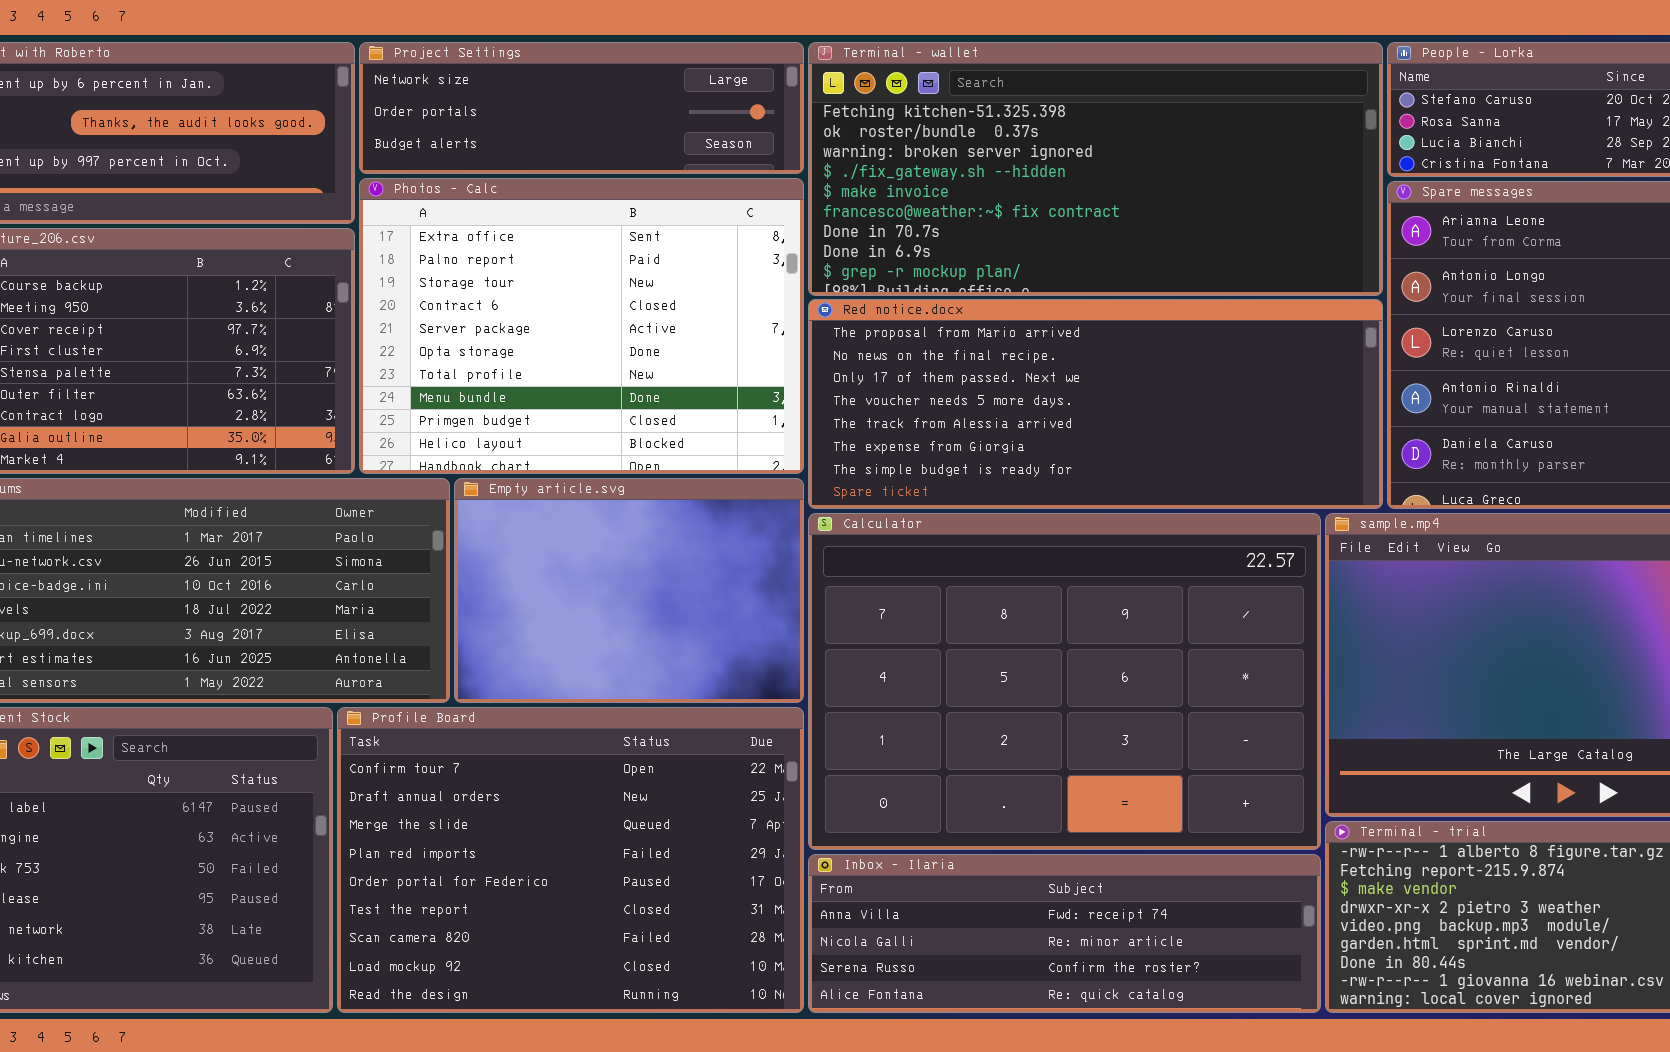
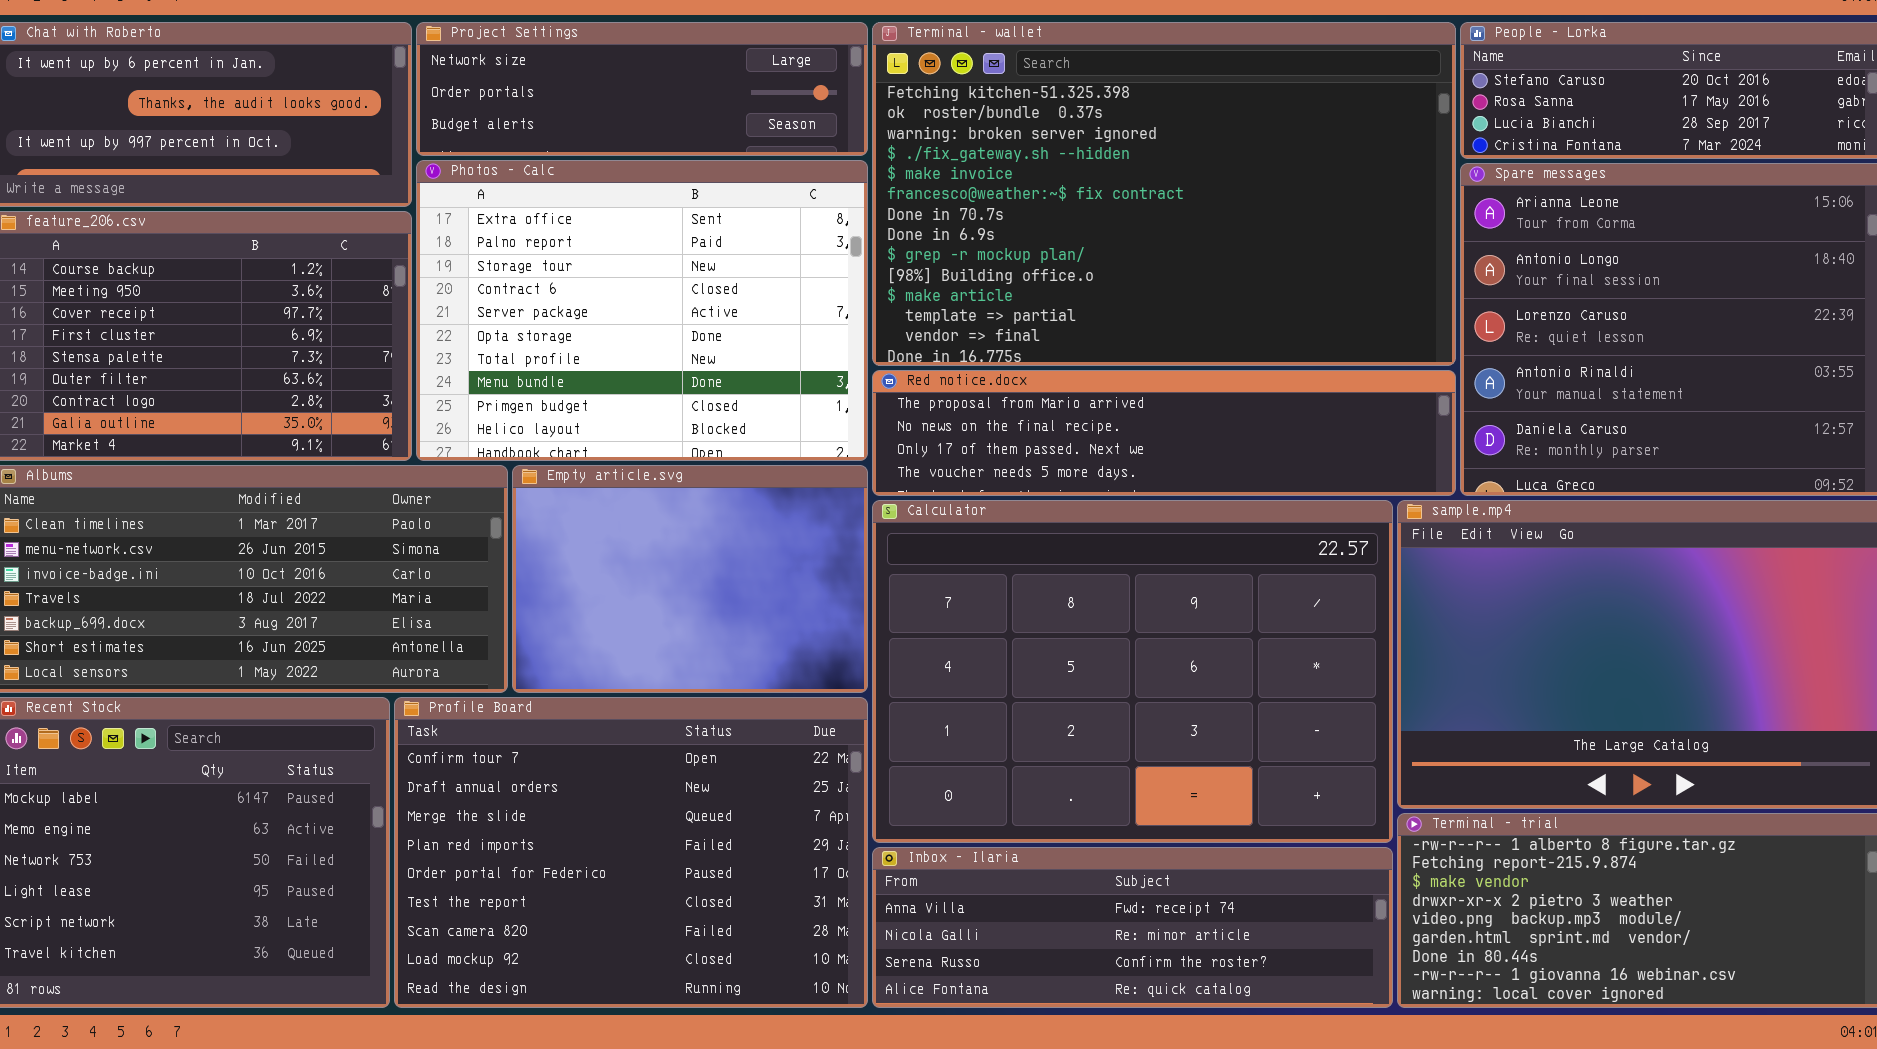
Terminal - wallet: [808,42,1383,296] -> [872,22,1456,366], resized
Red notice.docx: [808,299,1383,509] -> [872,370,1456,496], resized

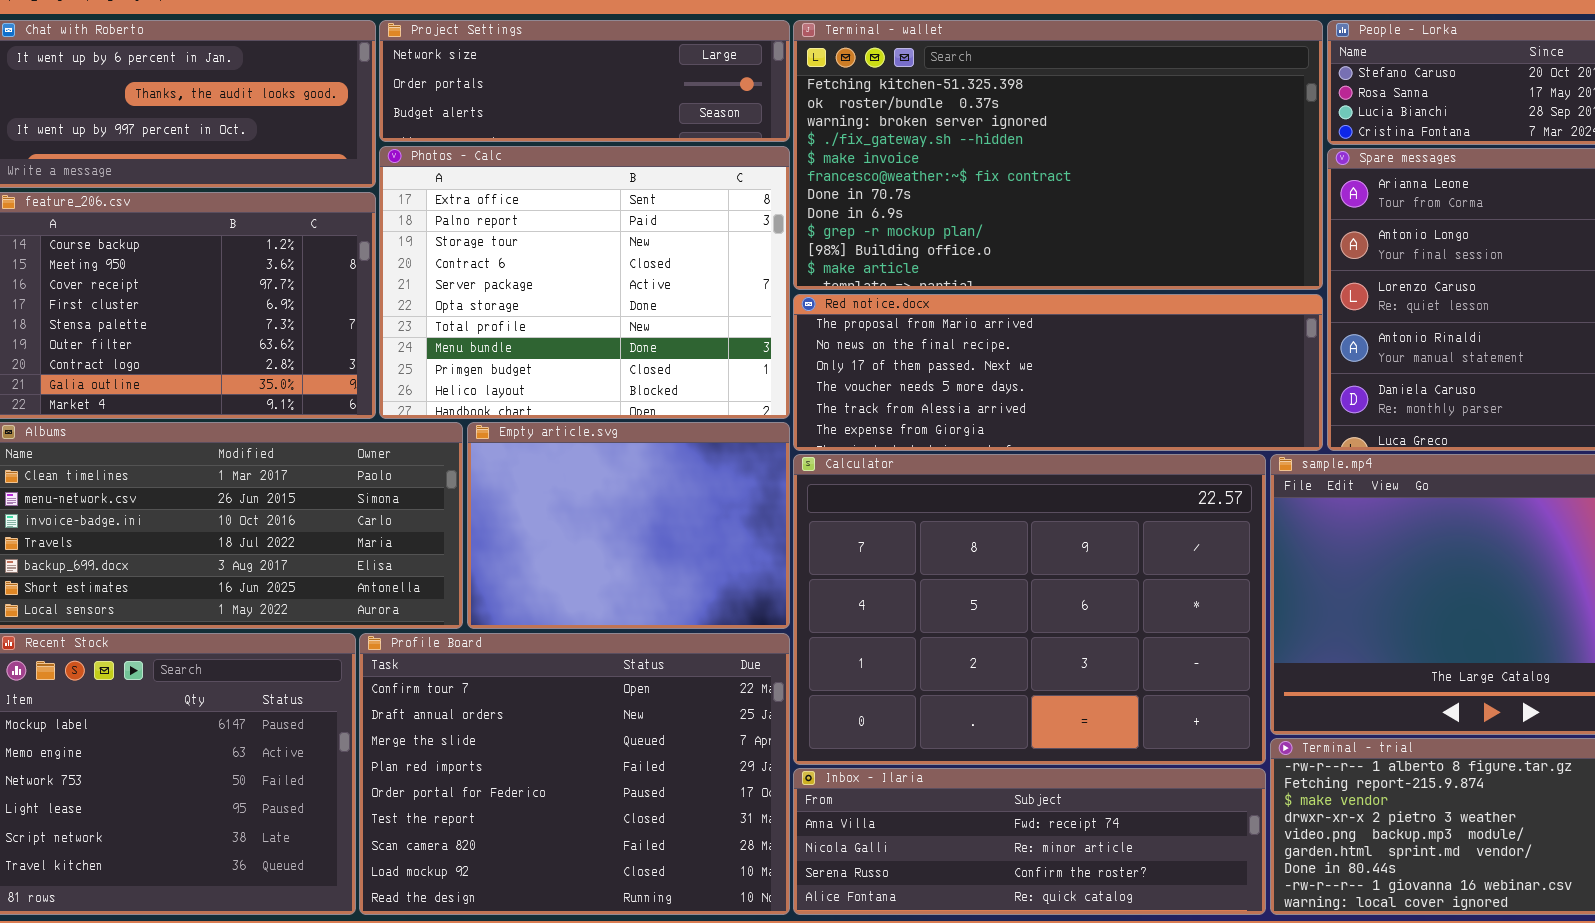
Terminal - wallet: [872,22,1456,366] -> [793,20,1323,290], resized
Red notice.docx: [872,370,1456,496] -> [793,294,1323,451], resized

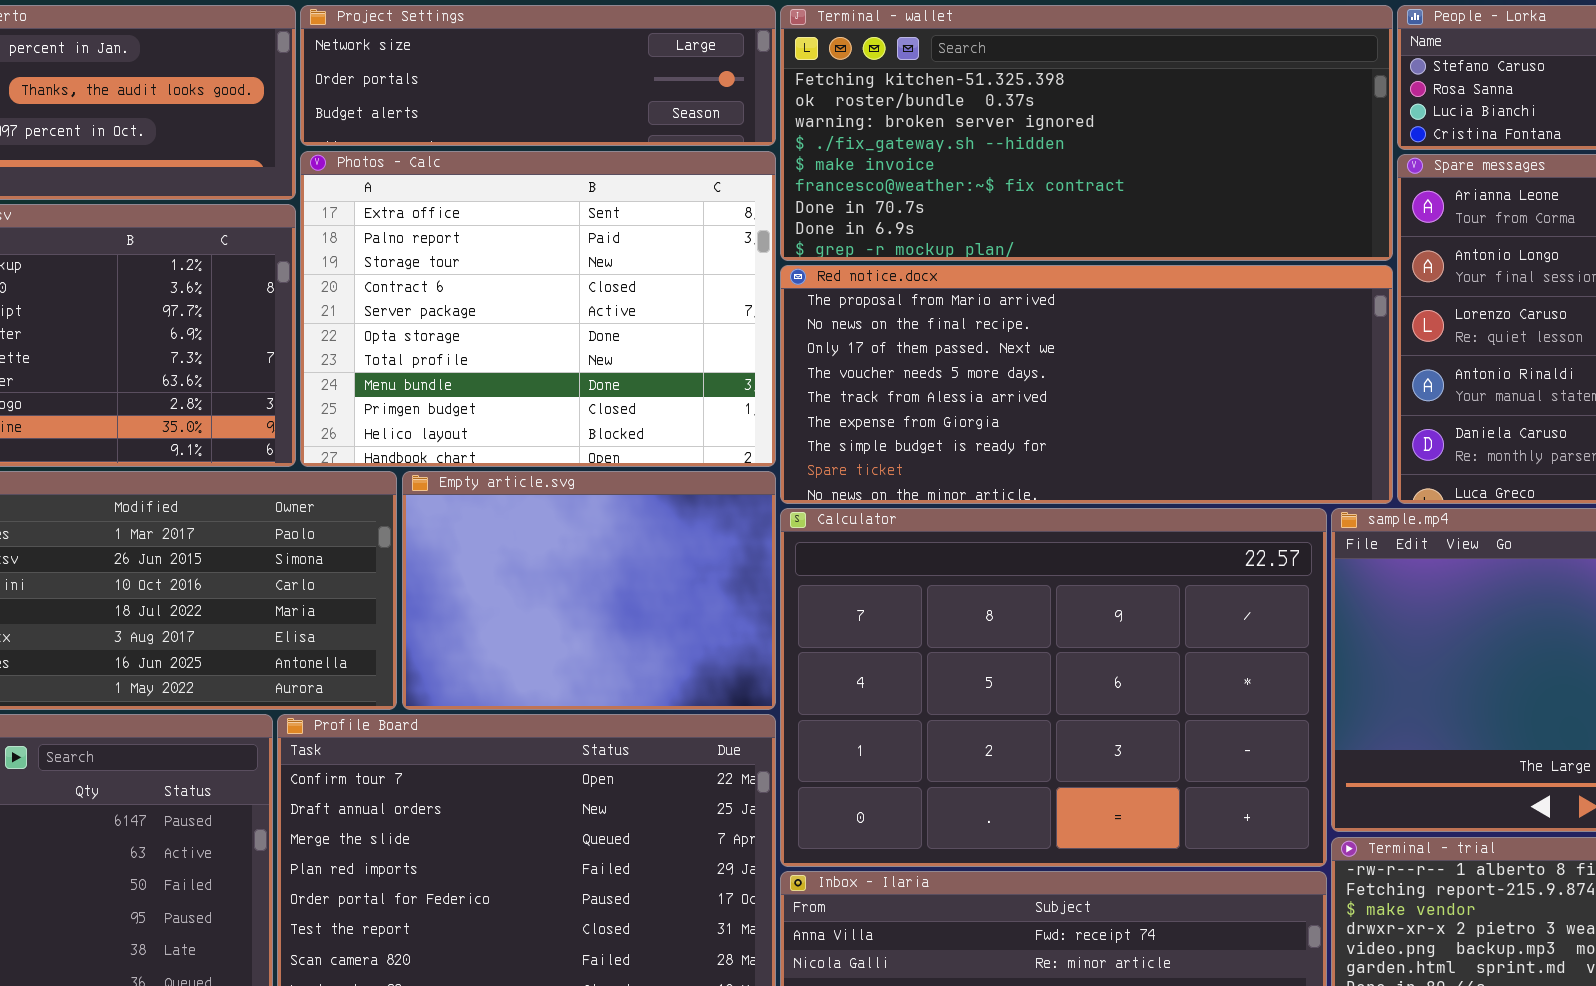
Terminal - wallet: [793,20,1323,290] -> [780,5,1393,261], resized
Red notice.docx: [793,294,1323,451] -> [780,265,1393,504], resized

